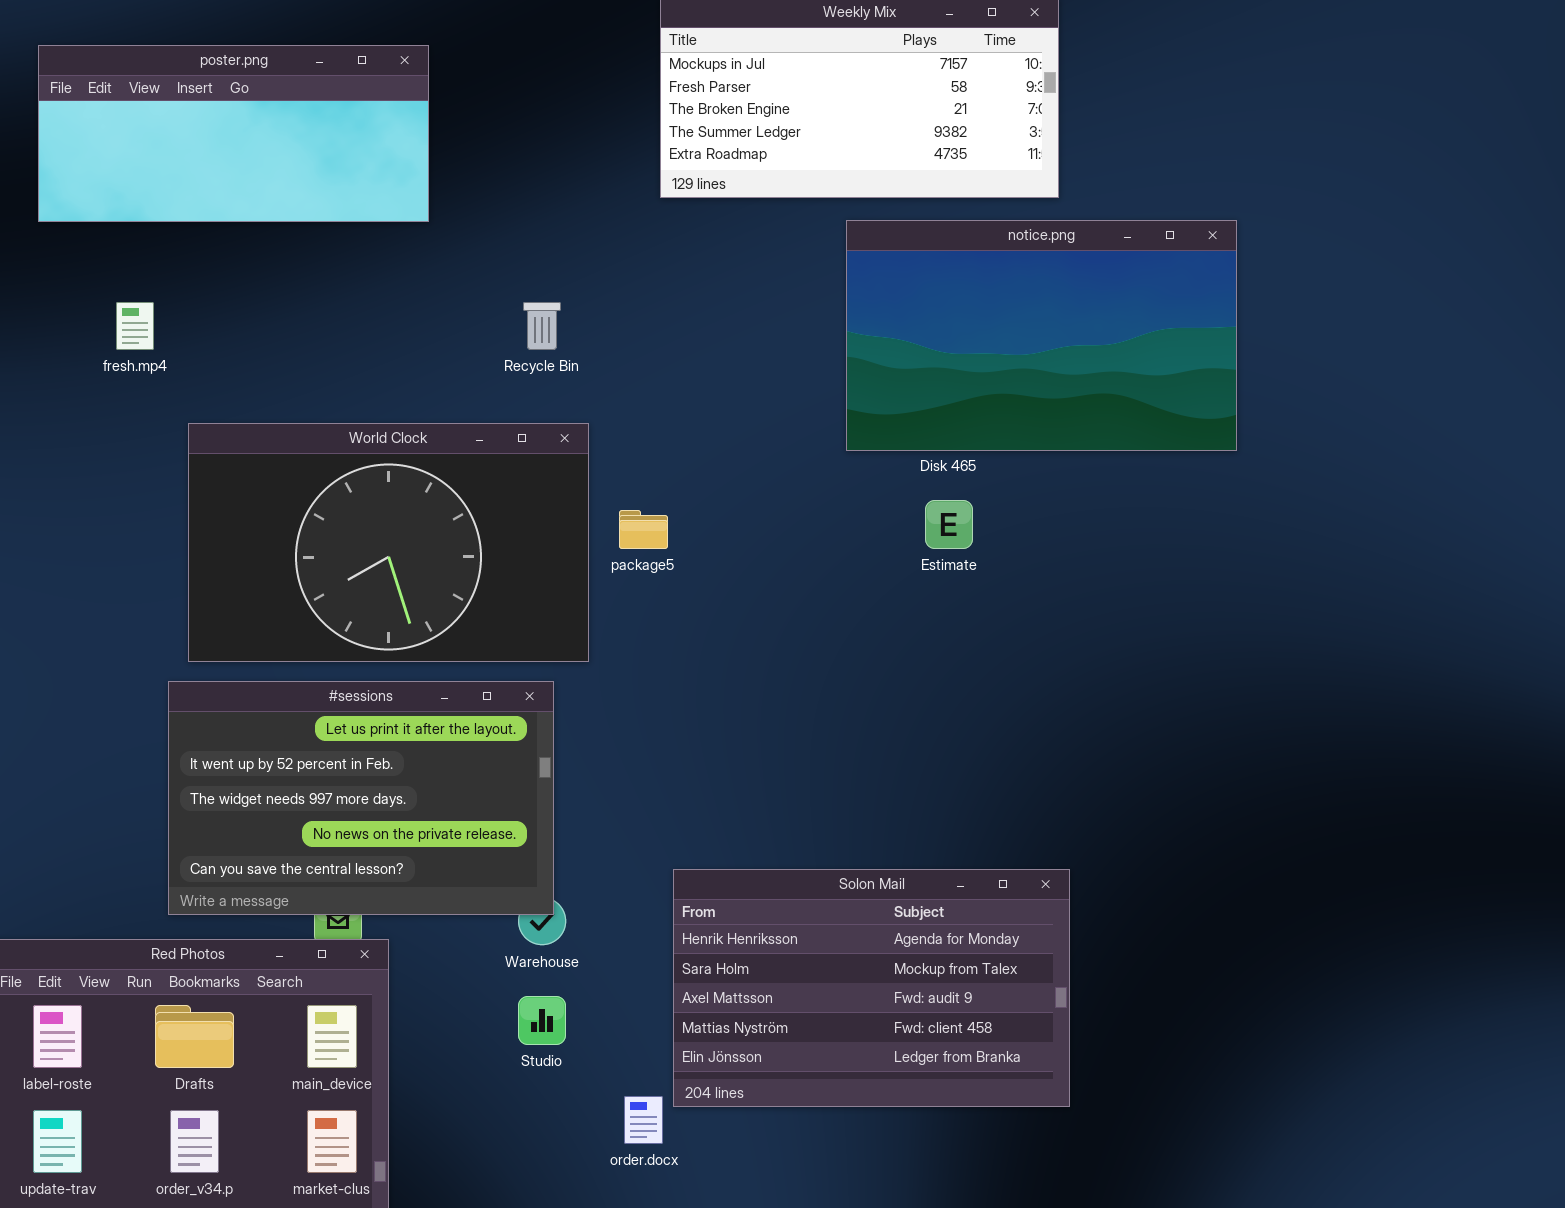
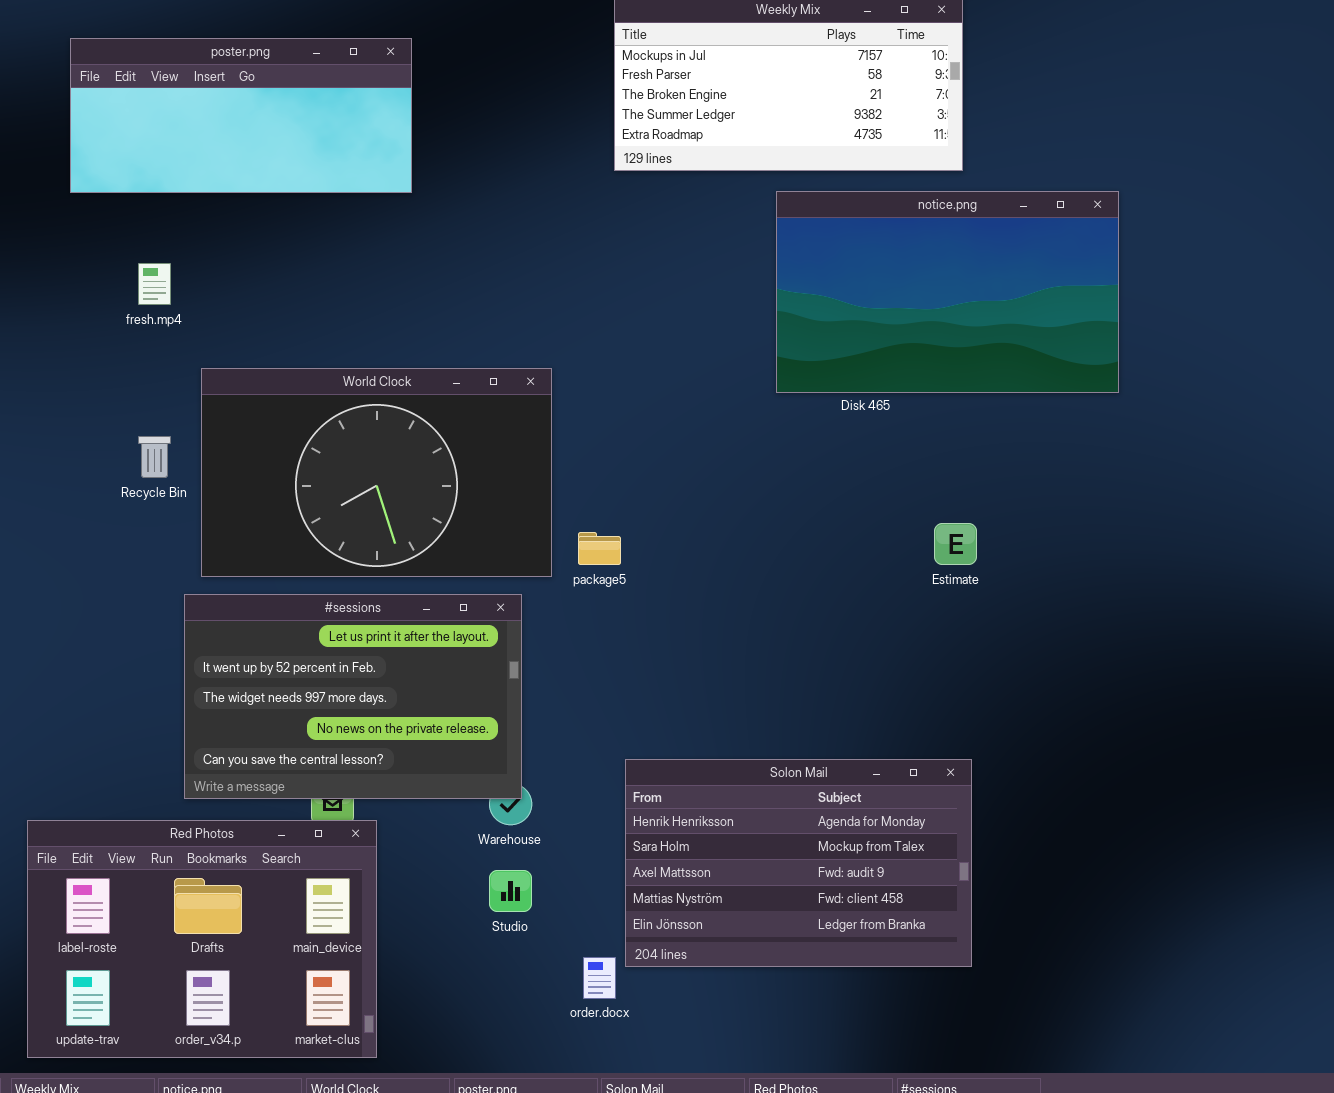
Recycle Bin: [523,302,561,350] -> [138,436,171,478], moved
Estimate: [925,500,973,549] -> [934,523,977,565], moved
package5: [619,510,668,549] -> [578,532,621,565], moved

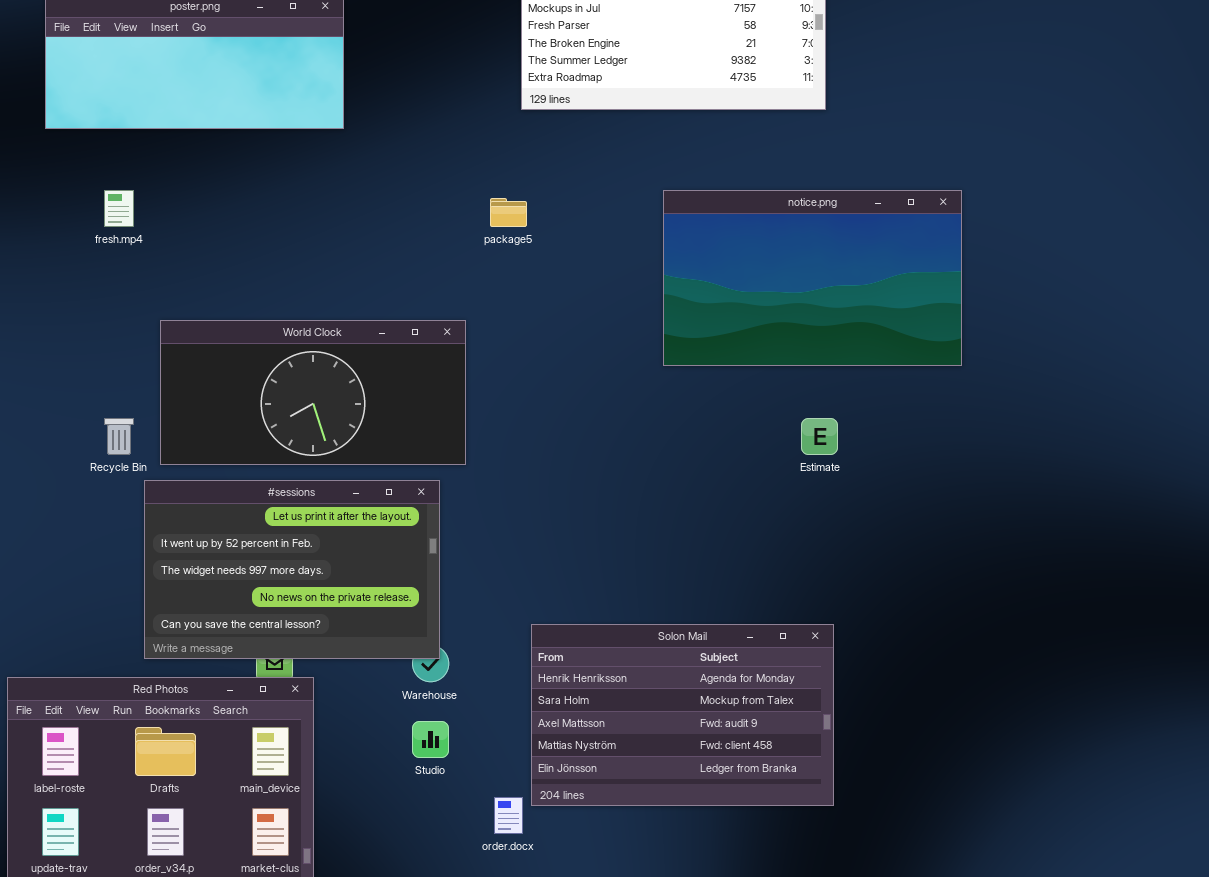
notice.png: [776,191,1119,393] -> [663,190,962,366], moved
World Clock: [201,368,552,577] -> [160,320,466,465], resized
Recycle Bin: [138,436,171,478] -> [104,418,134,455], moved
package5: [578,532,621,565] -> [490,198,527,227], moved

